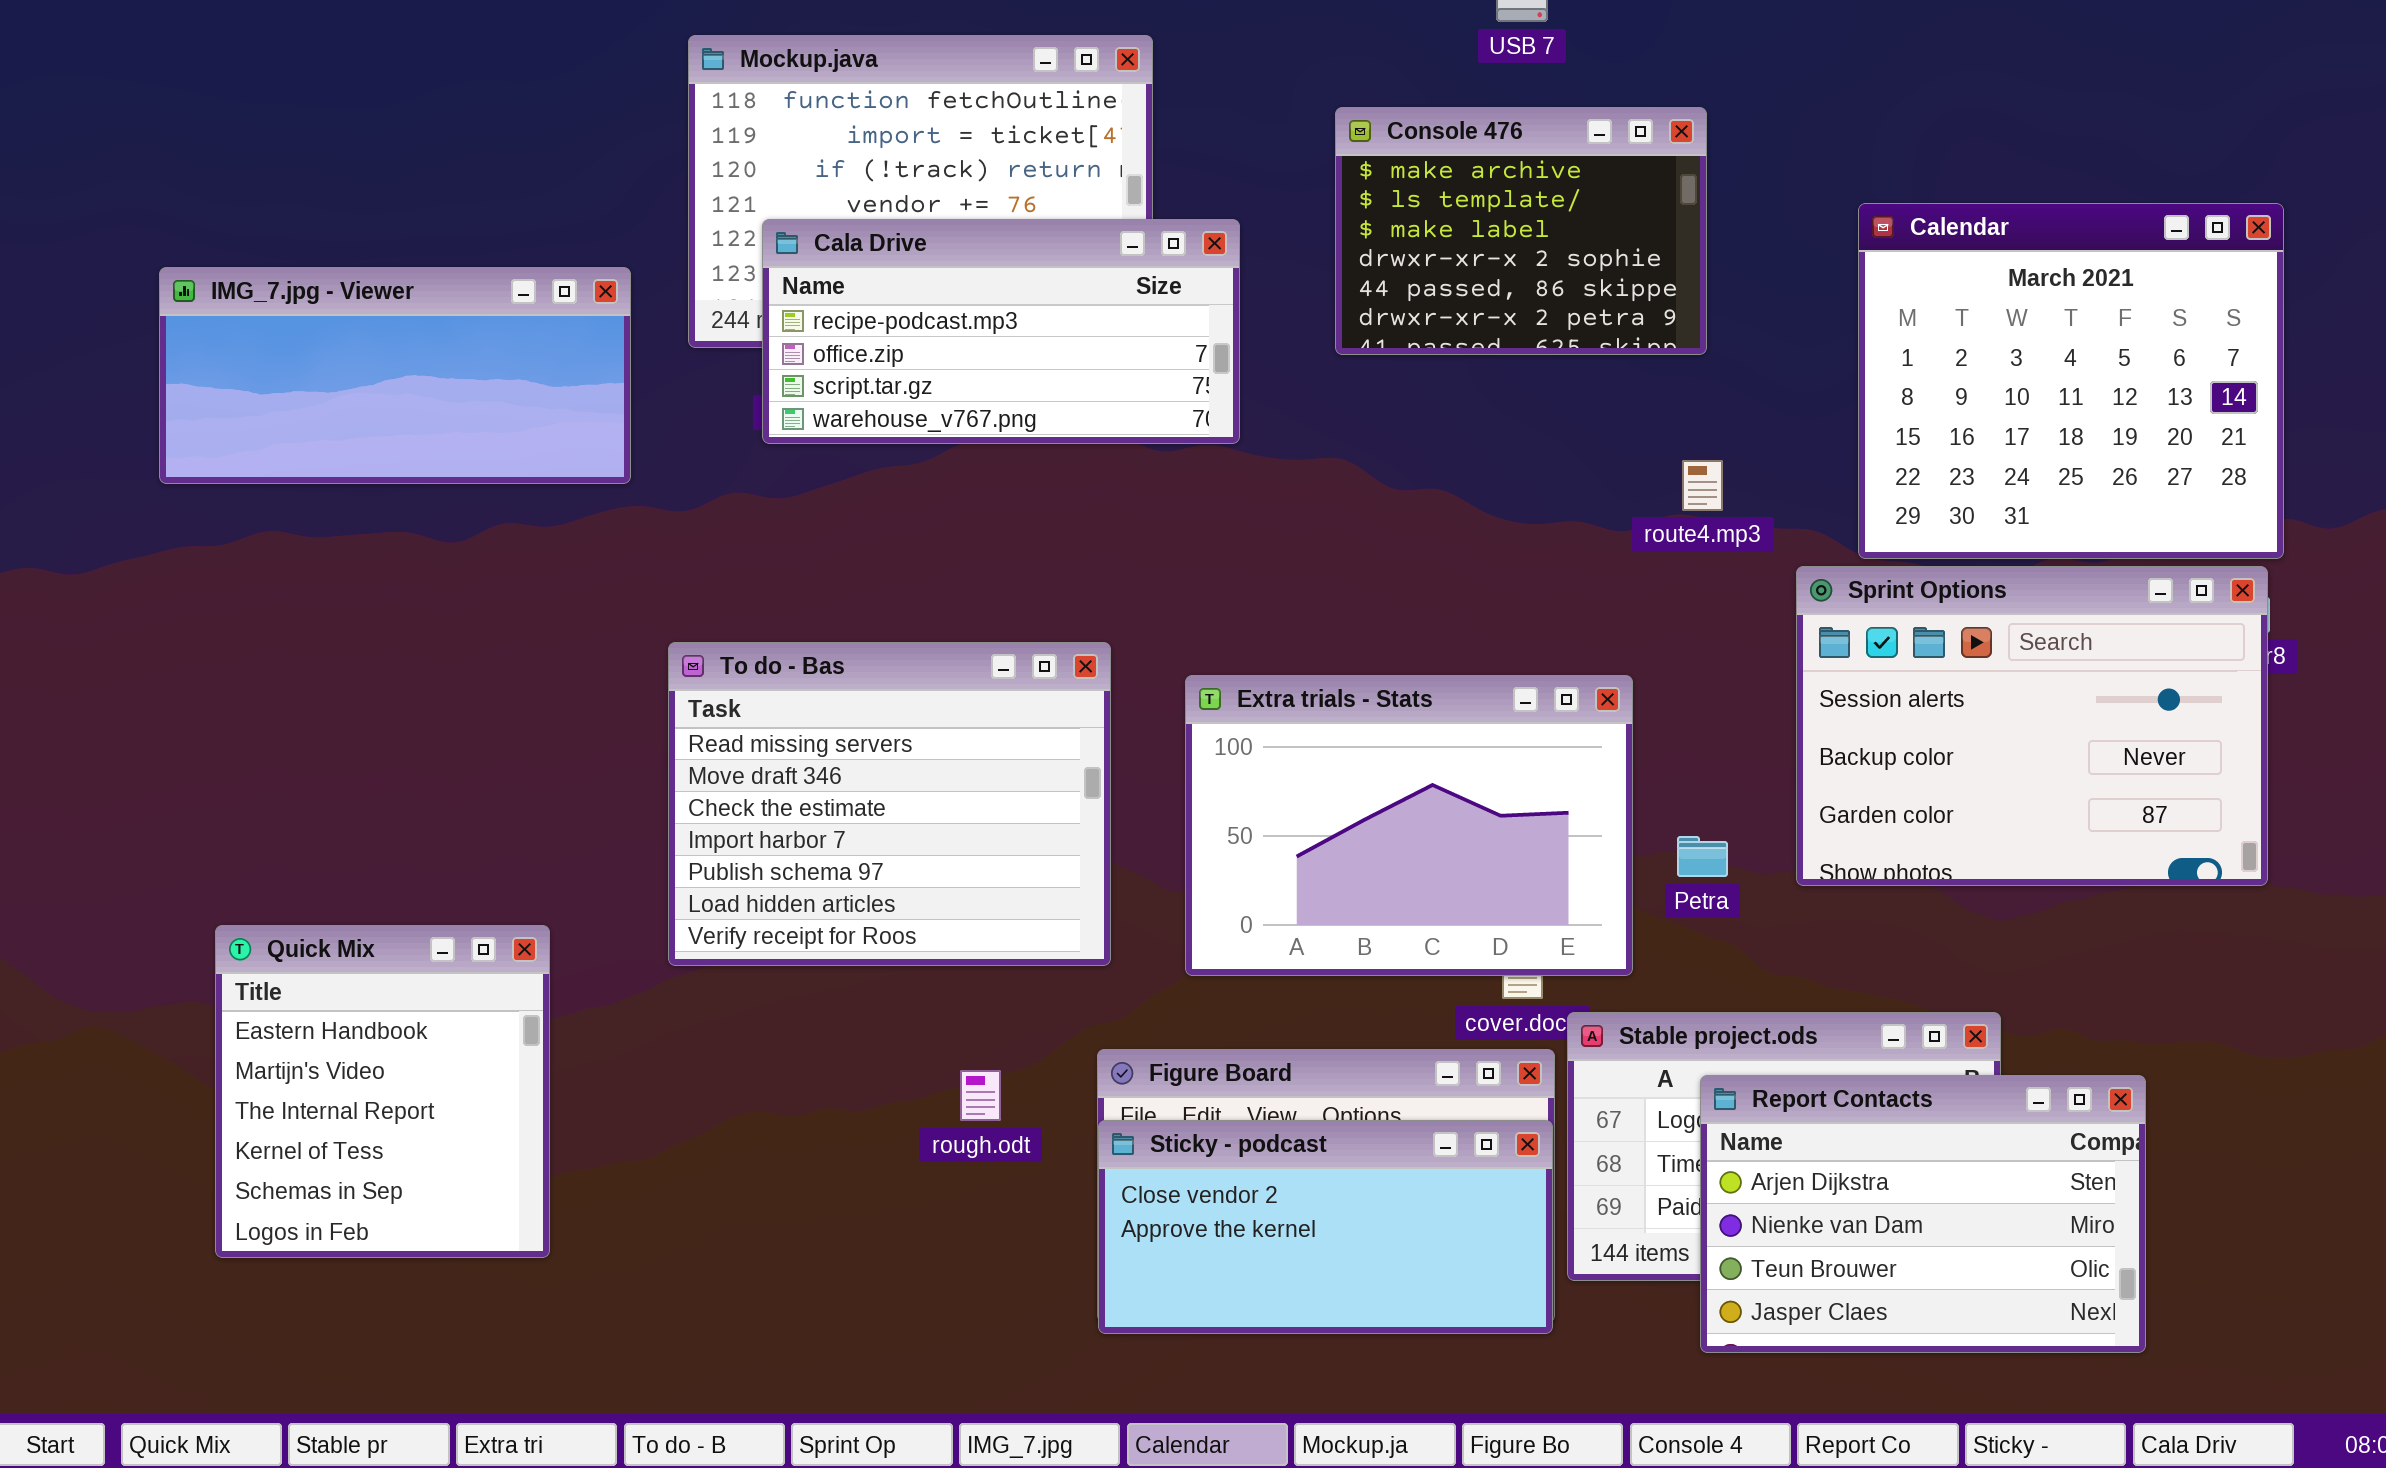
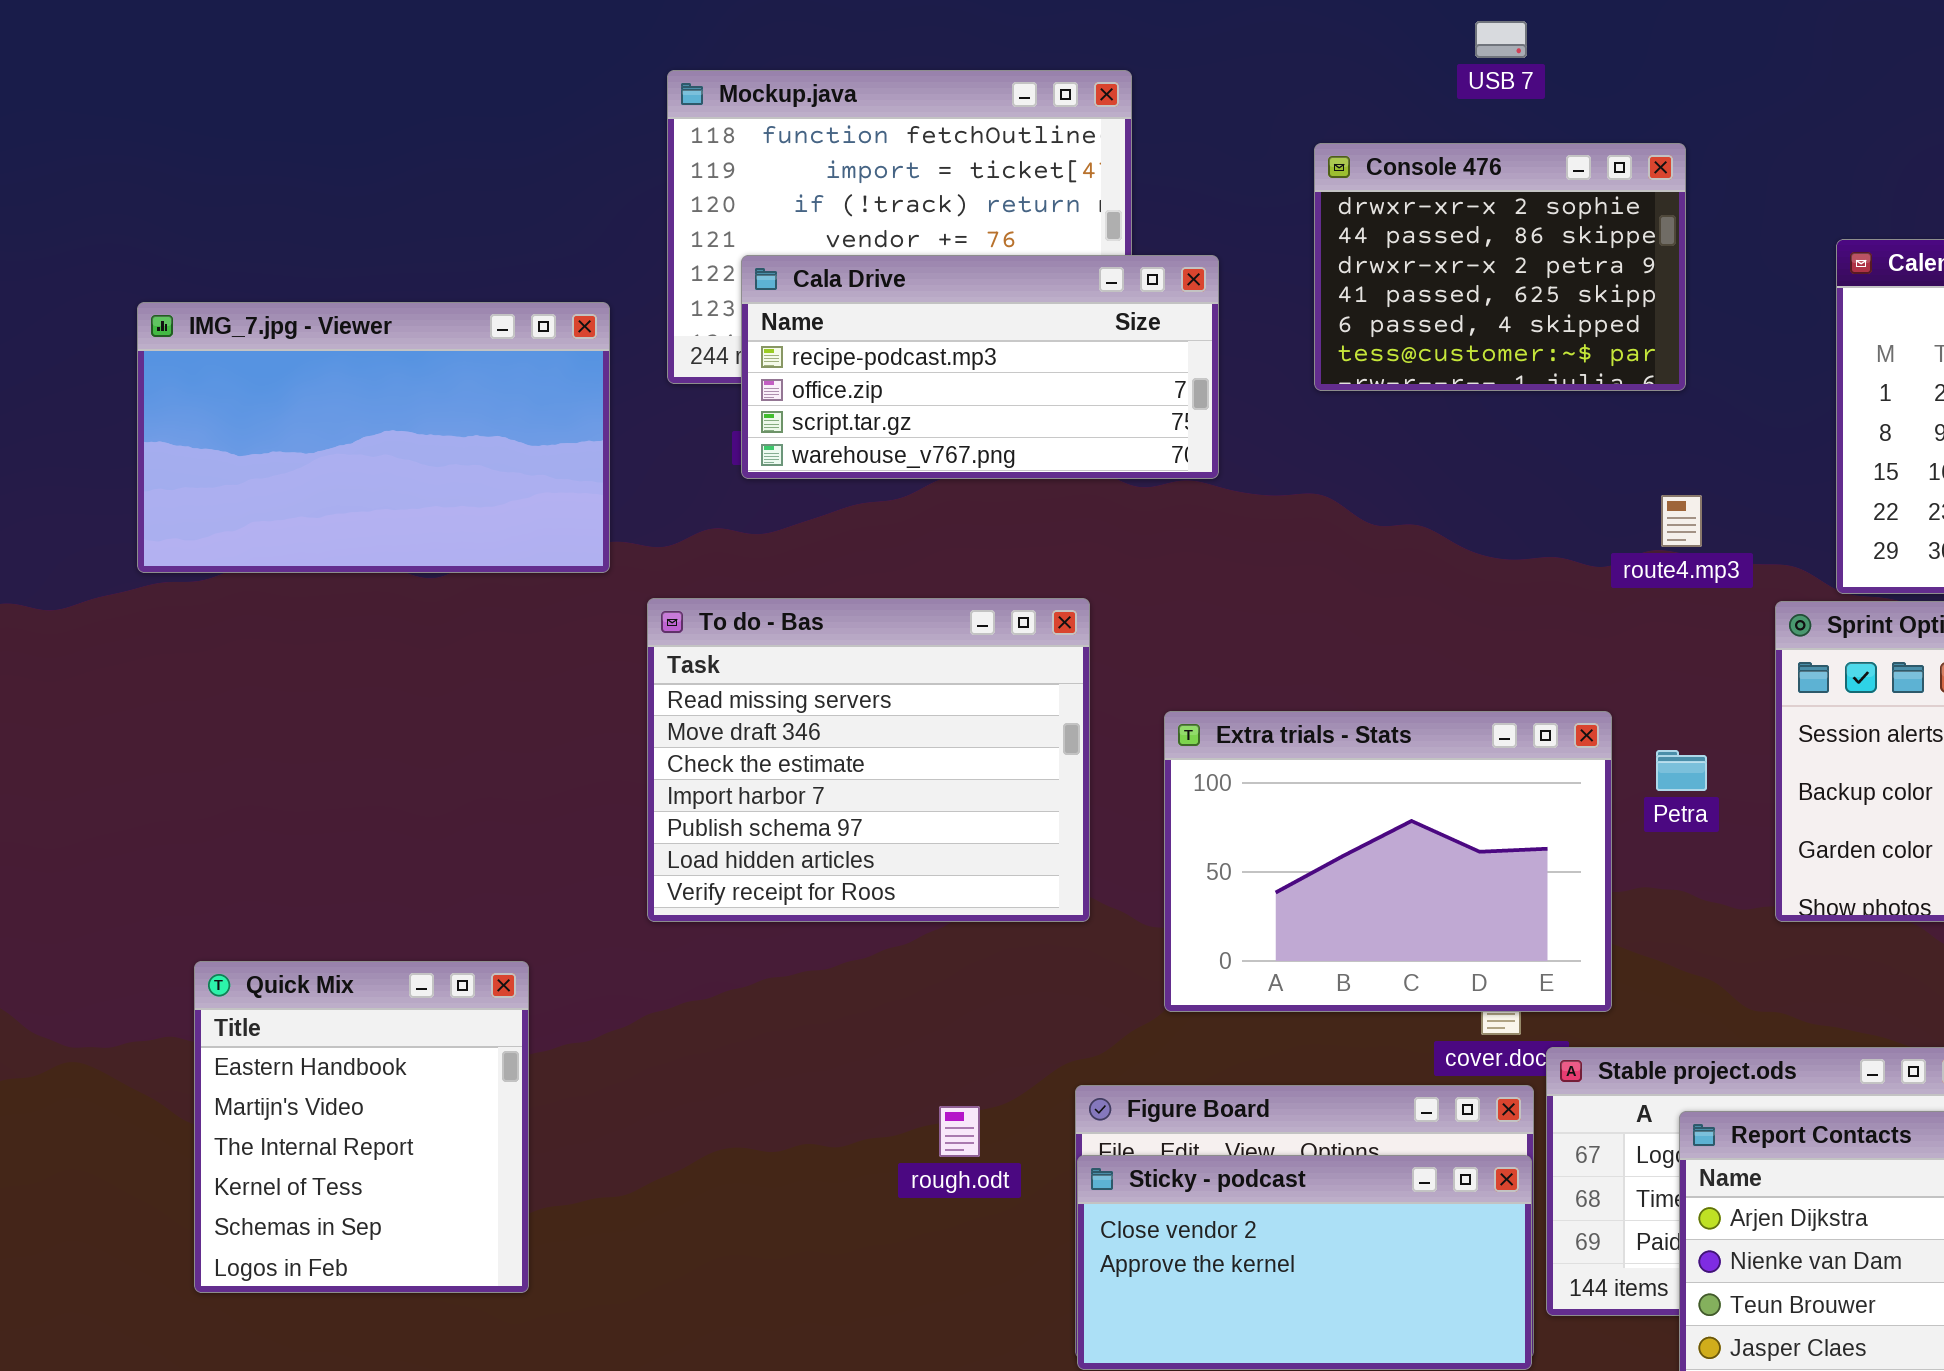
Console 476: [1335,107,1707,355] -> [1314,143,1686,391], scrolled down 3 rows
IMG_7.jpg - Viewer: [159,267,631,484] -> [137,302,610,573], resized
To do - Bas: [668,642,1111,966] -> [647,598,1090,922], moved
Petra: [1677,836,1728,877] -> [1656,750,1707,791], moved

